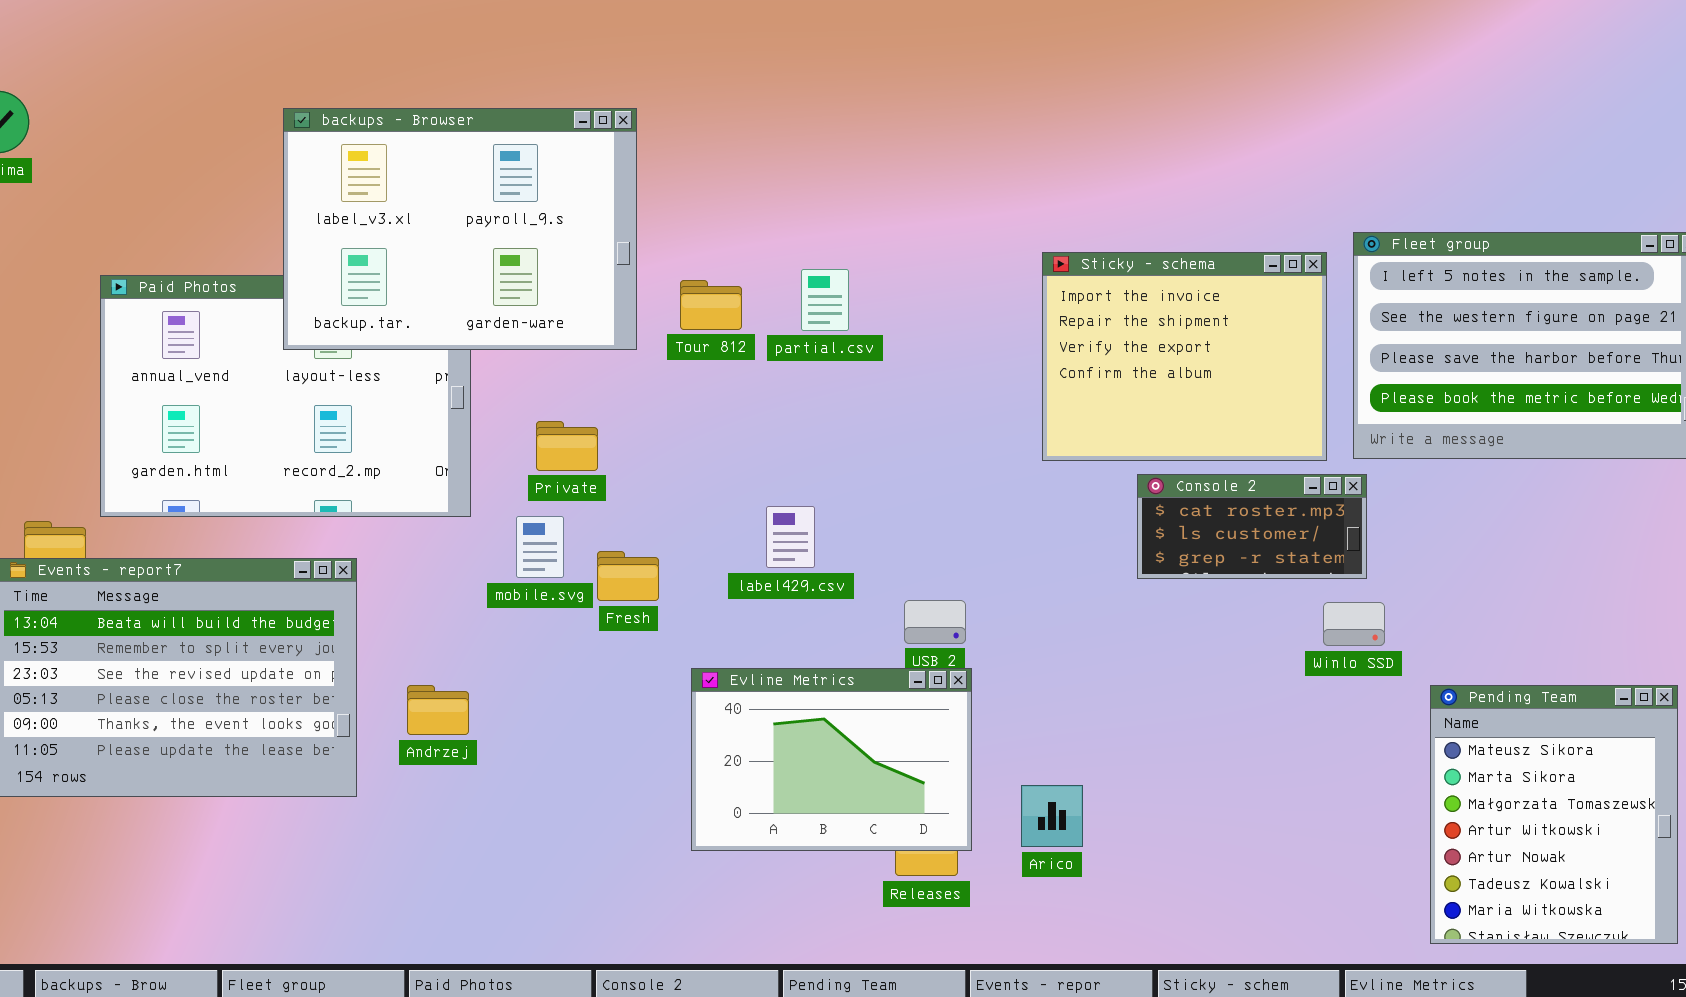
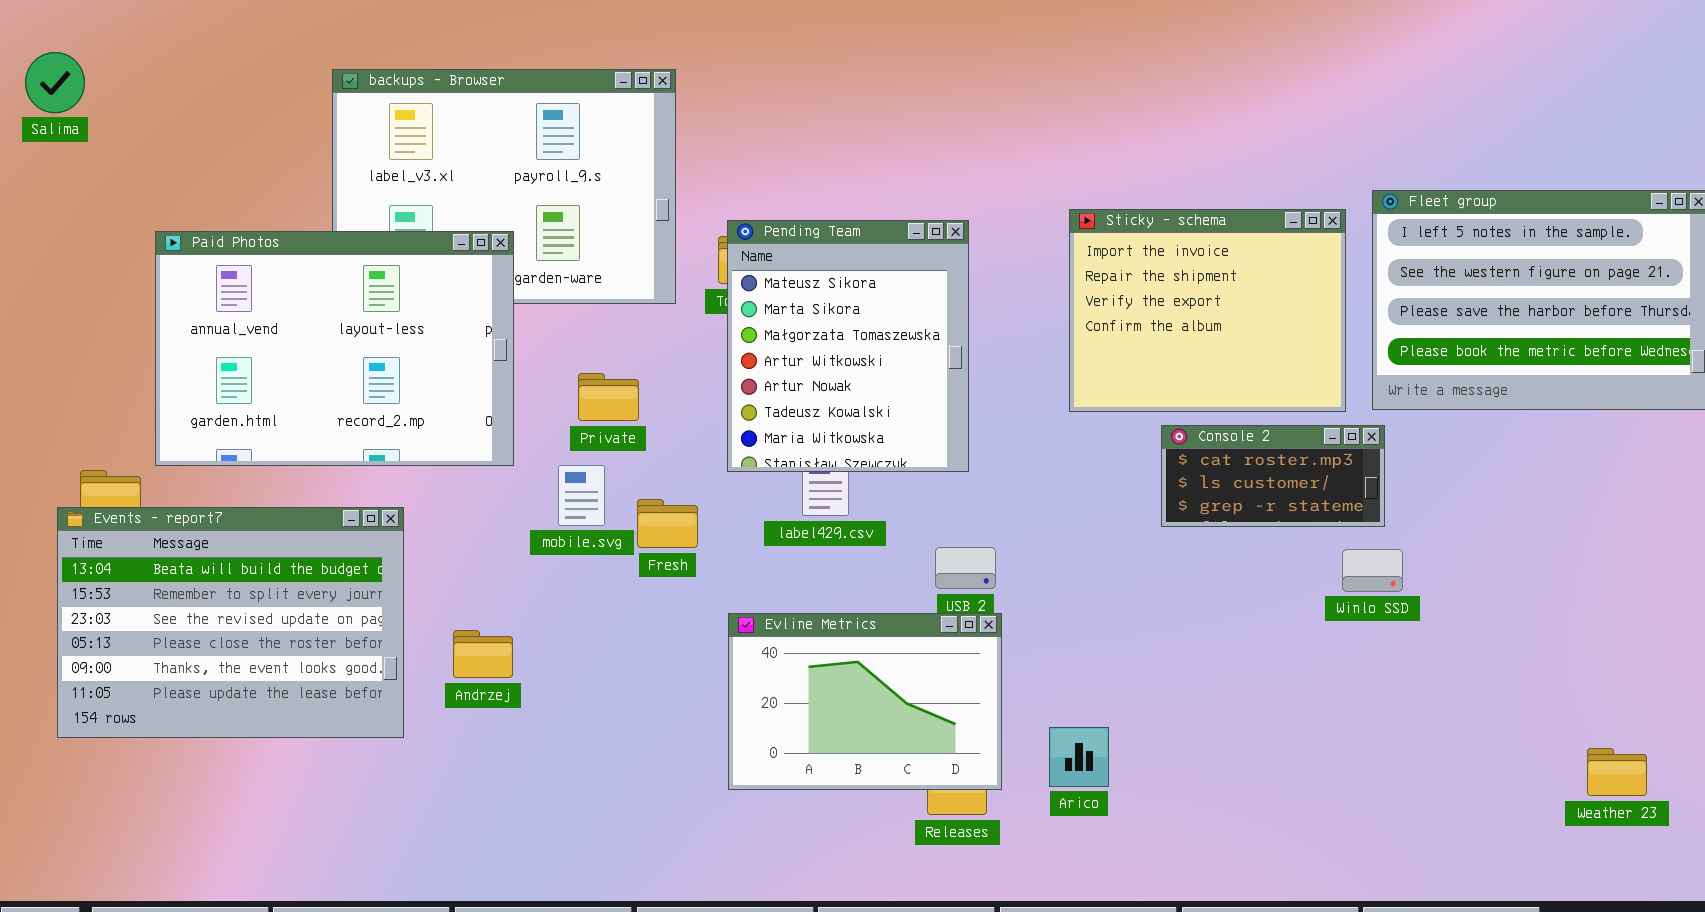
Paid Photos: [100,275,471,517] -> [155,231,514,466], raised
Pending Team: [1430,685,1678,944] -> [727,220,969,472], moved

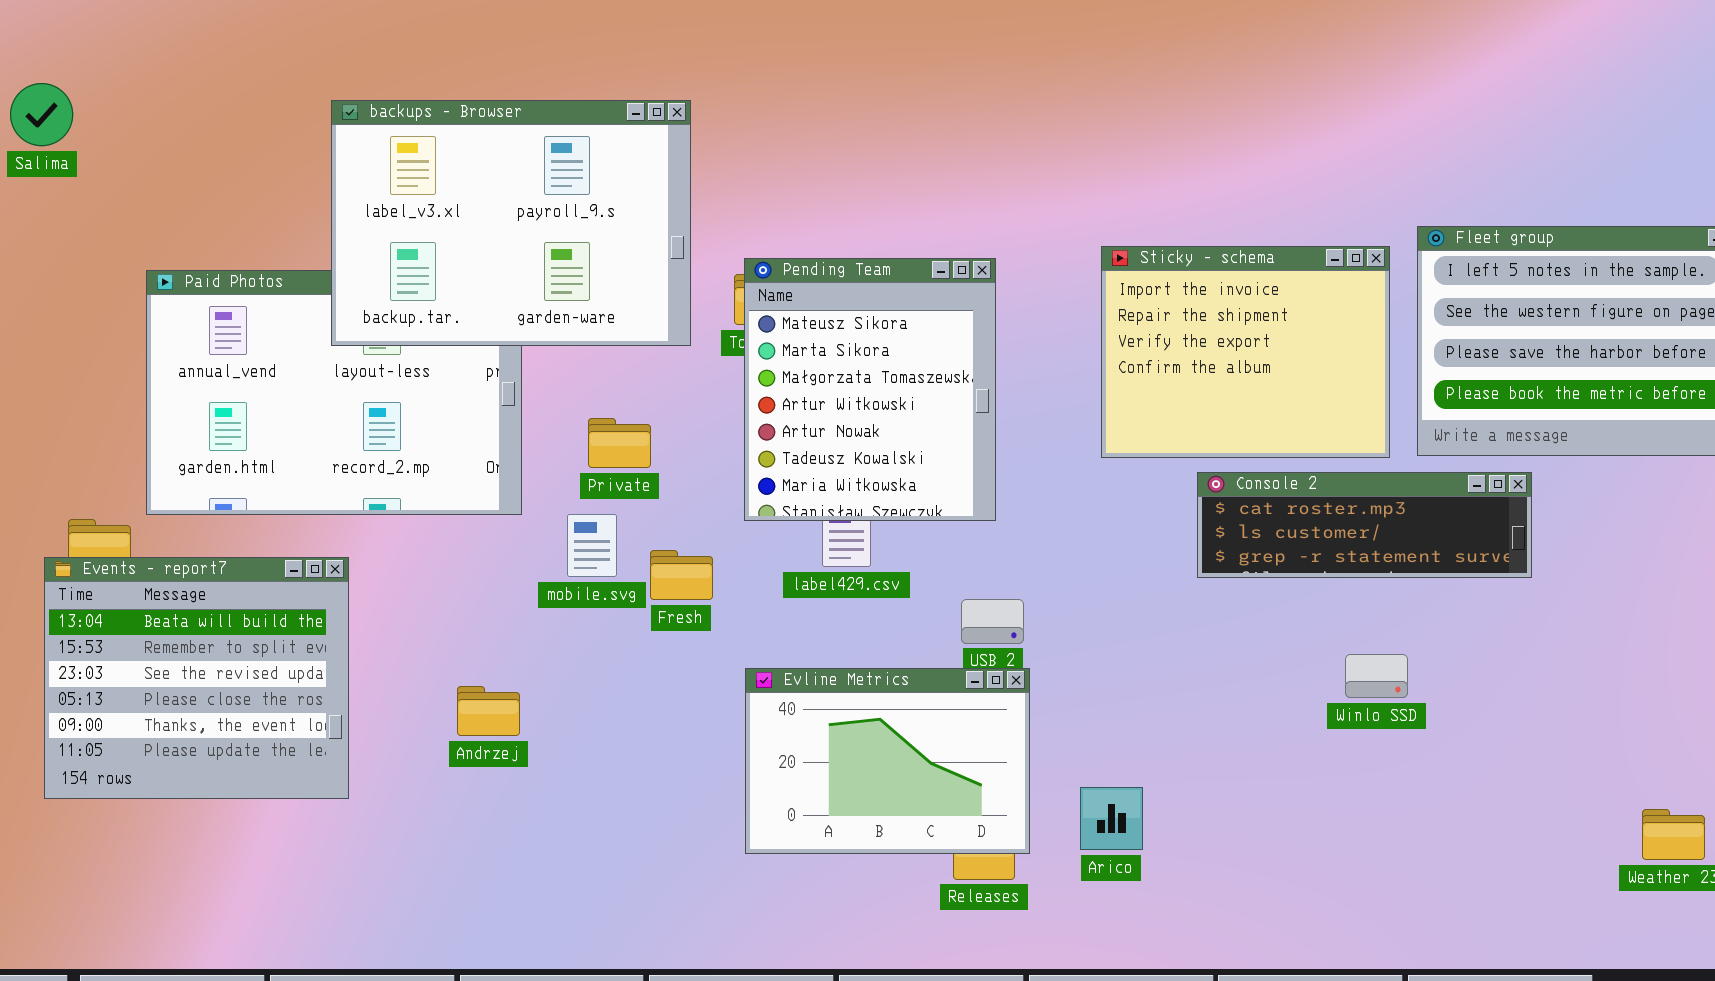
backups - Browser: [332,69,676,304] -> [331,100,691,346], raised
Console 2: [1161,425,1385,527] -> [1197,472,1532,578], resized
Events - report7: [57,507,404,738] -> [44,557,349,799], resized
Winlo SSD: [1342,549,1403,592] -> [1345,654,1408,698], moved

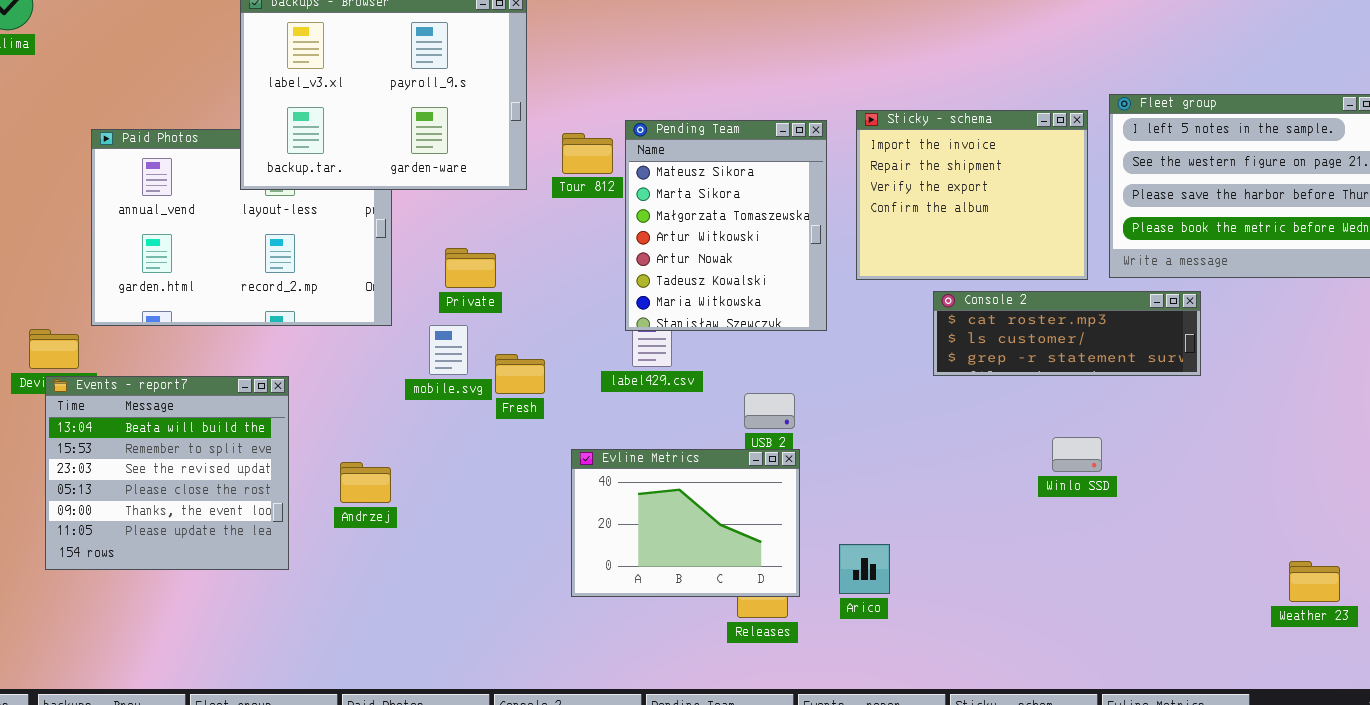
Pending Team: [744,258,996,521] -> [625,120,827,331], moved
Events - report7: [44,557,349,799] -> [45,376,289,570], moved

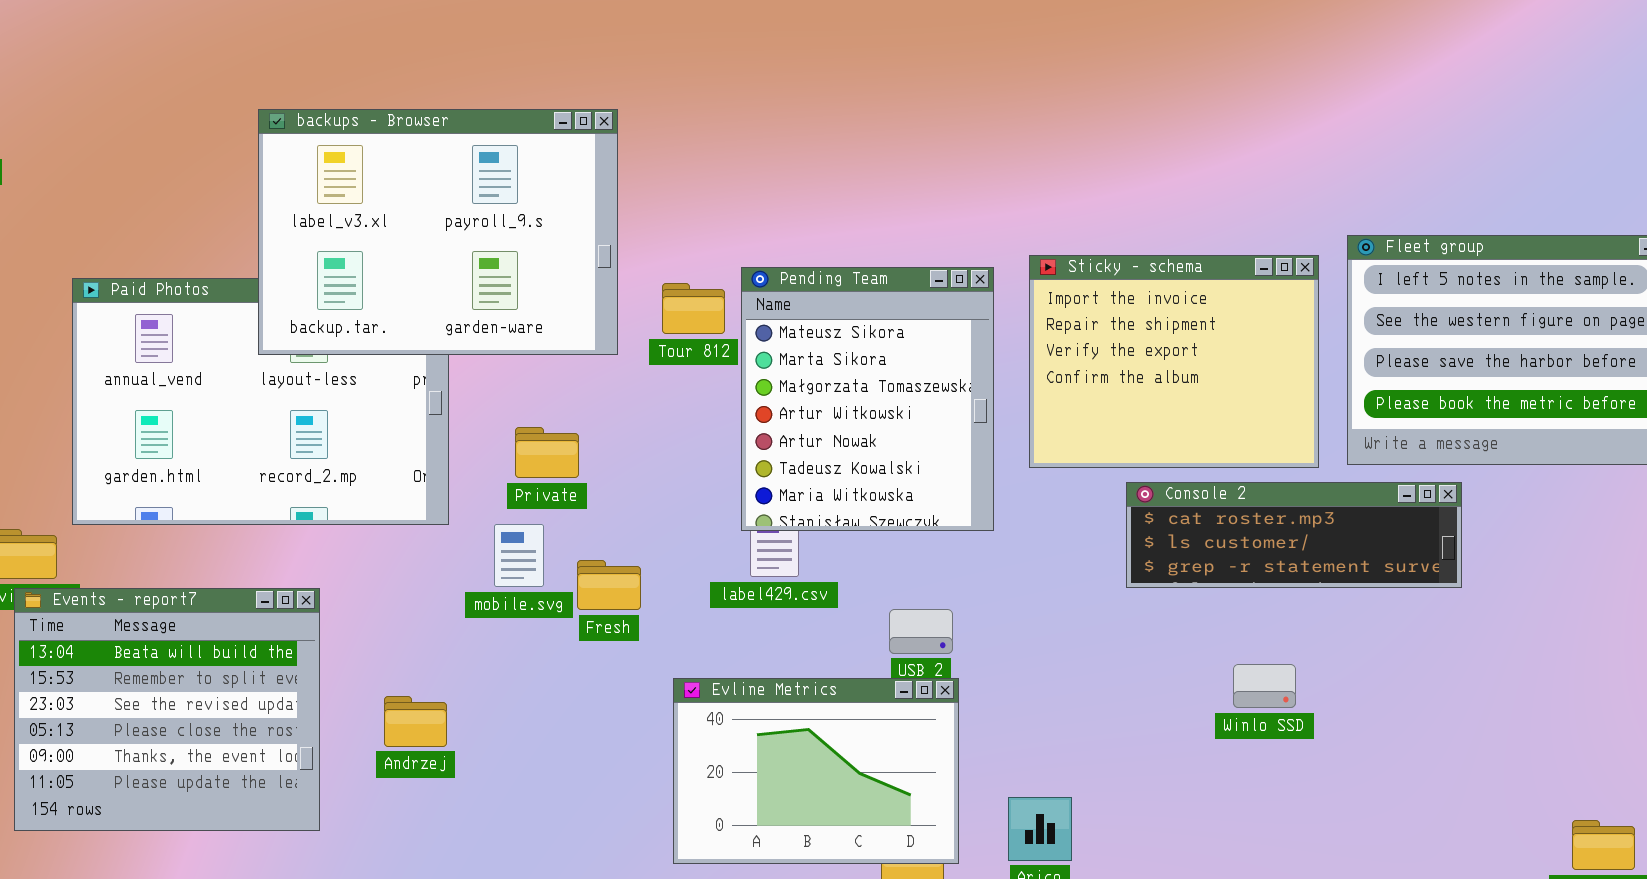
Winlo SSD: [1052,437,1102,472] -> [1233,664,1296,708], moved

